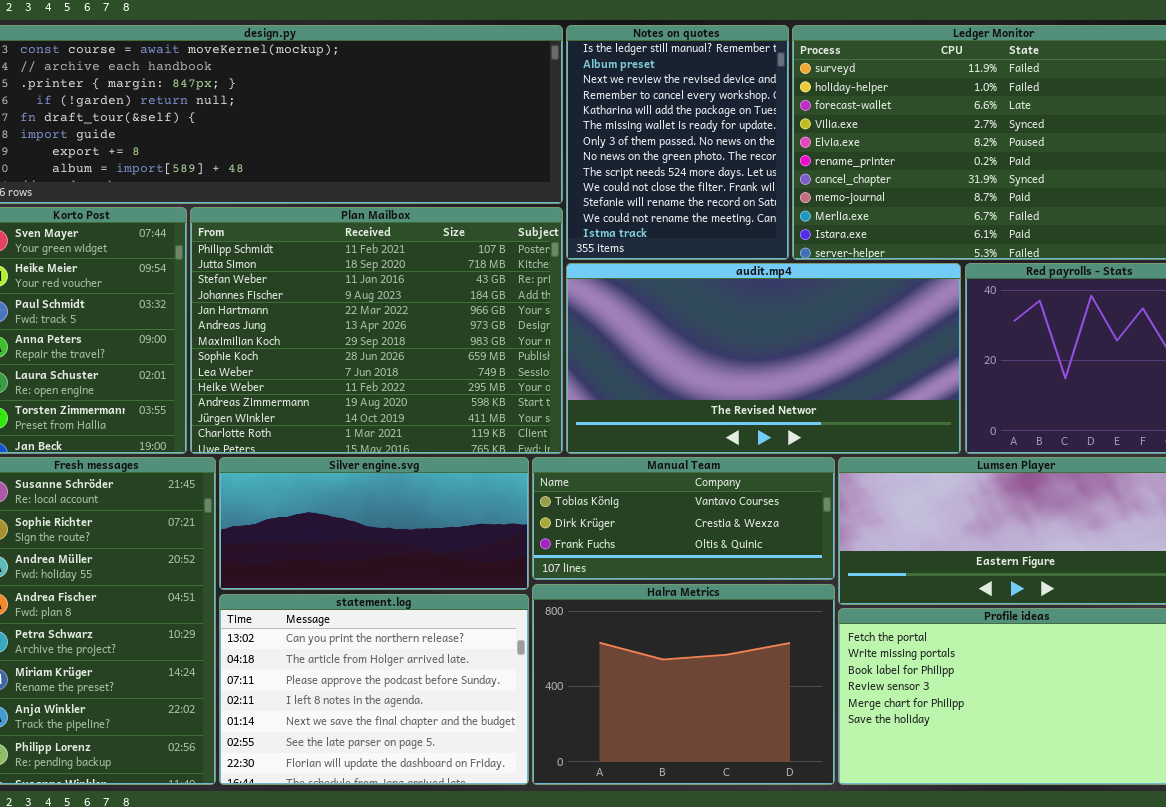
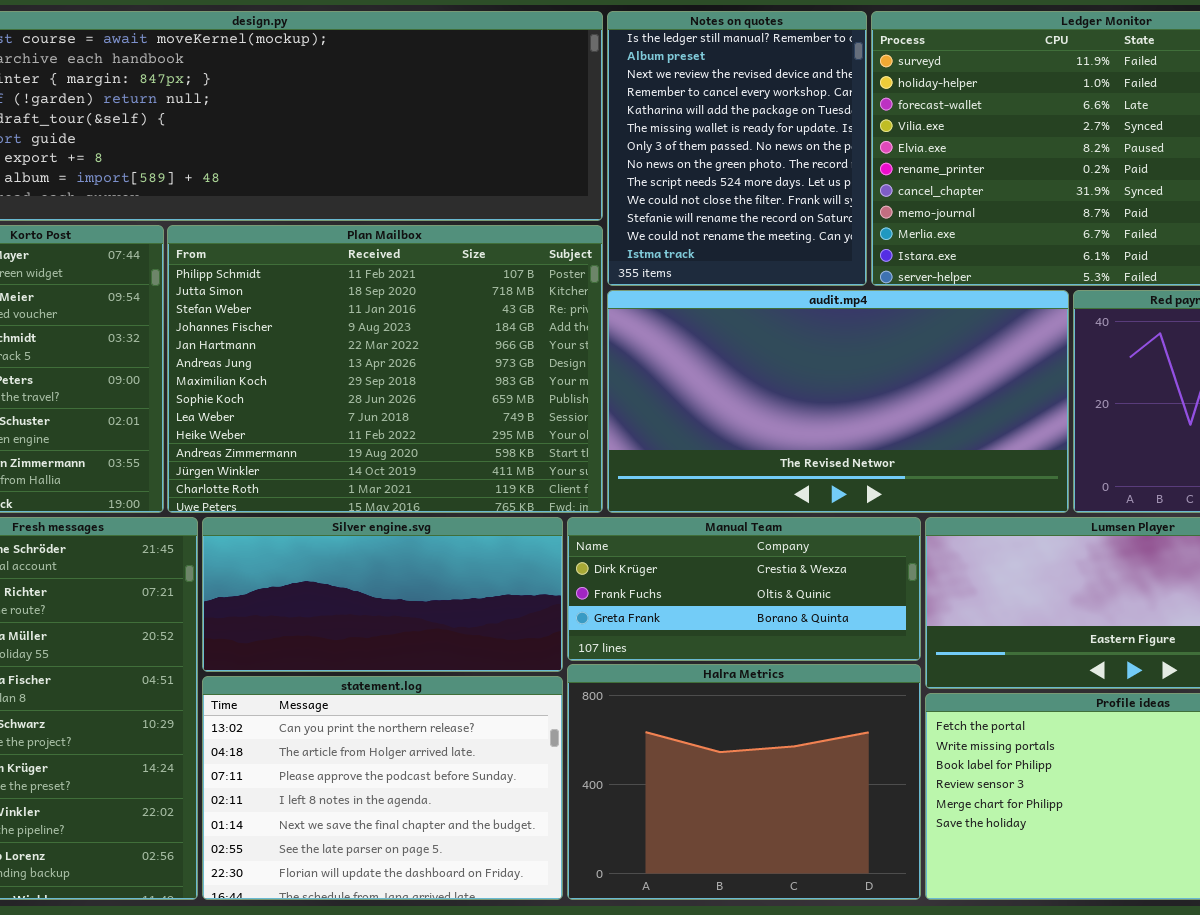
Manual Team: [532,457,835,580] -> [567,517,921,661], scrolled down 1 row

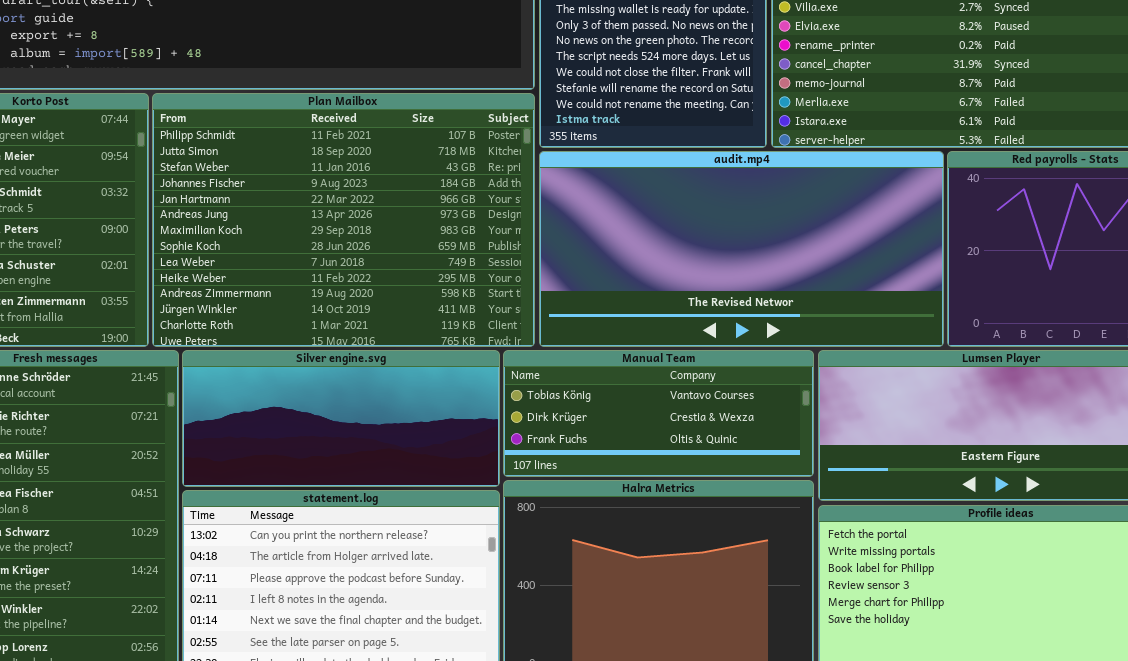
Manual Team: [567,517,921,661] -> [503,350,814,477], scrolled up 1 row

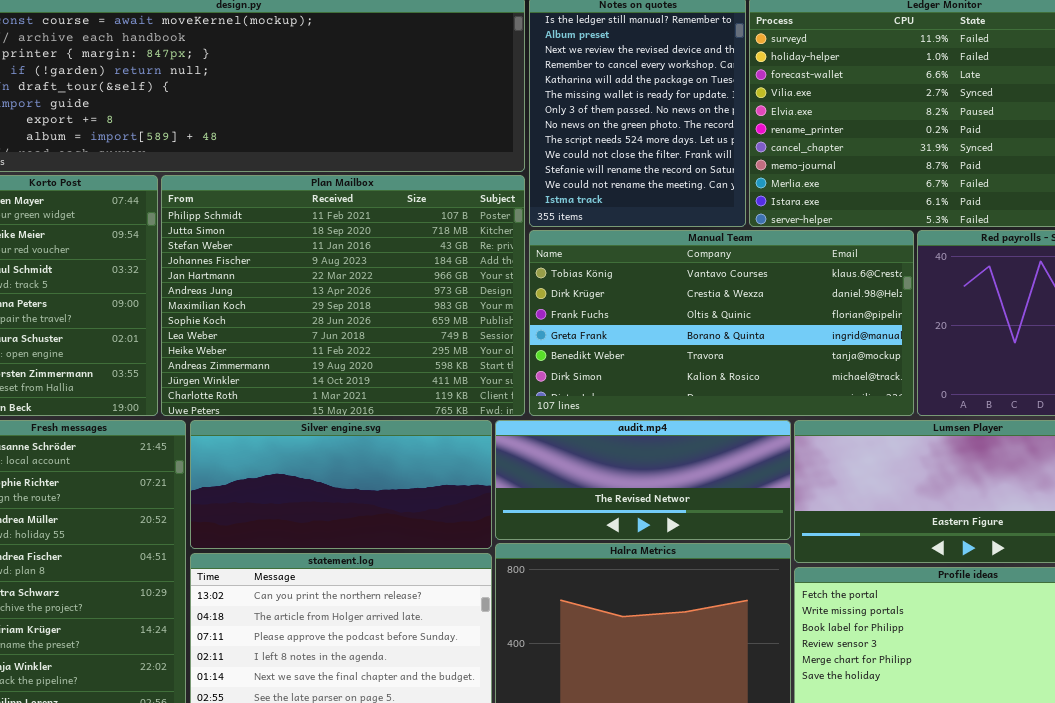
audit.mp4: [539,151,944,347] -> [495,420,791,540], moved, resized
Manual Team: [503,350,814,477] -> [529,230,914,416], moved, resized

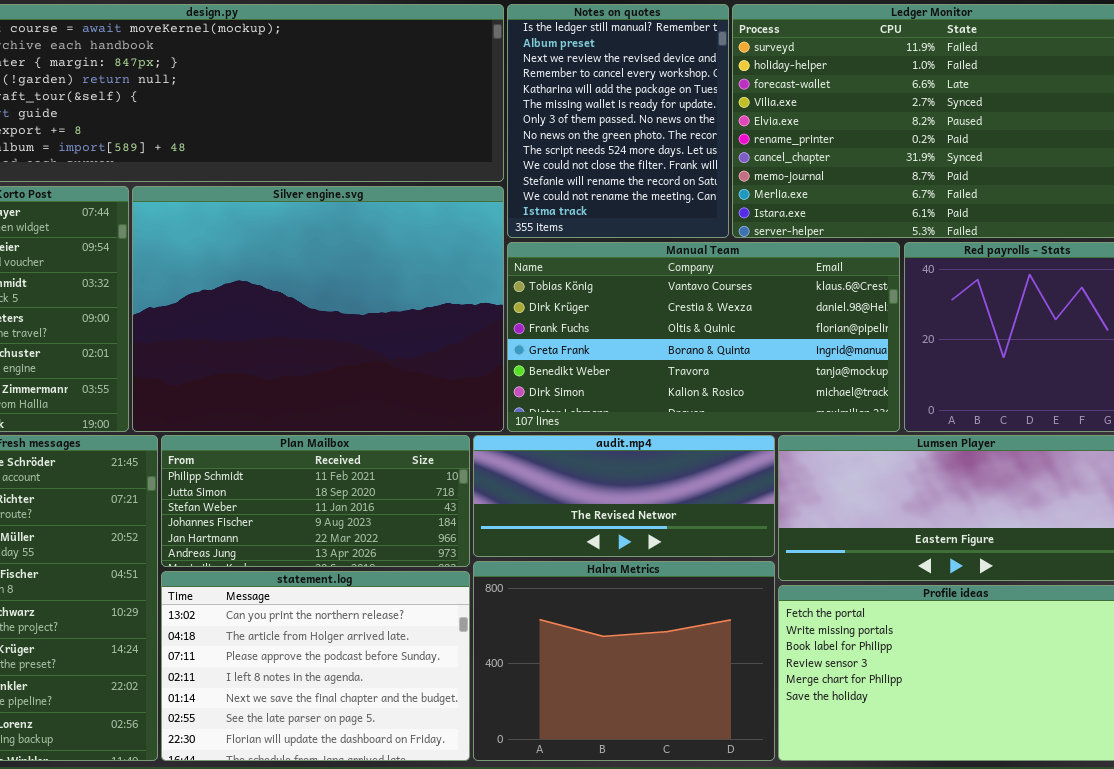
Plan Mailbox: [161,175,525,416] -> [161,435,470,567], moved, resized
Silver engine.svg: [190,420,492,549] -> [132,186,504,432], moved, resized

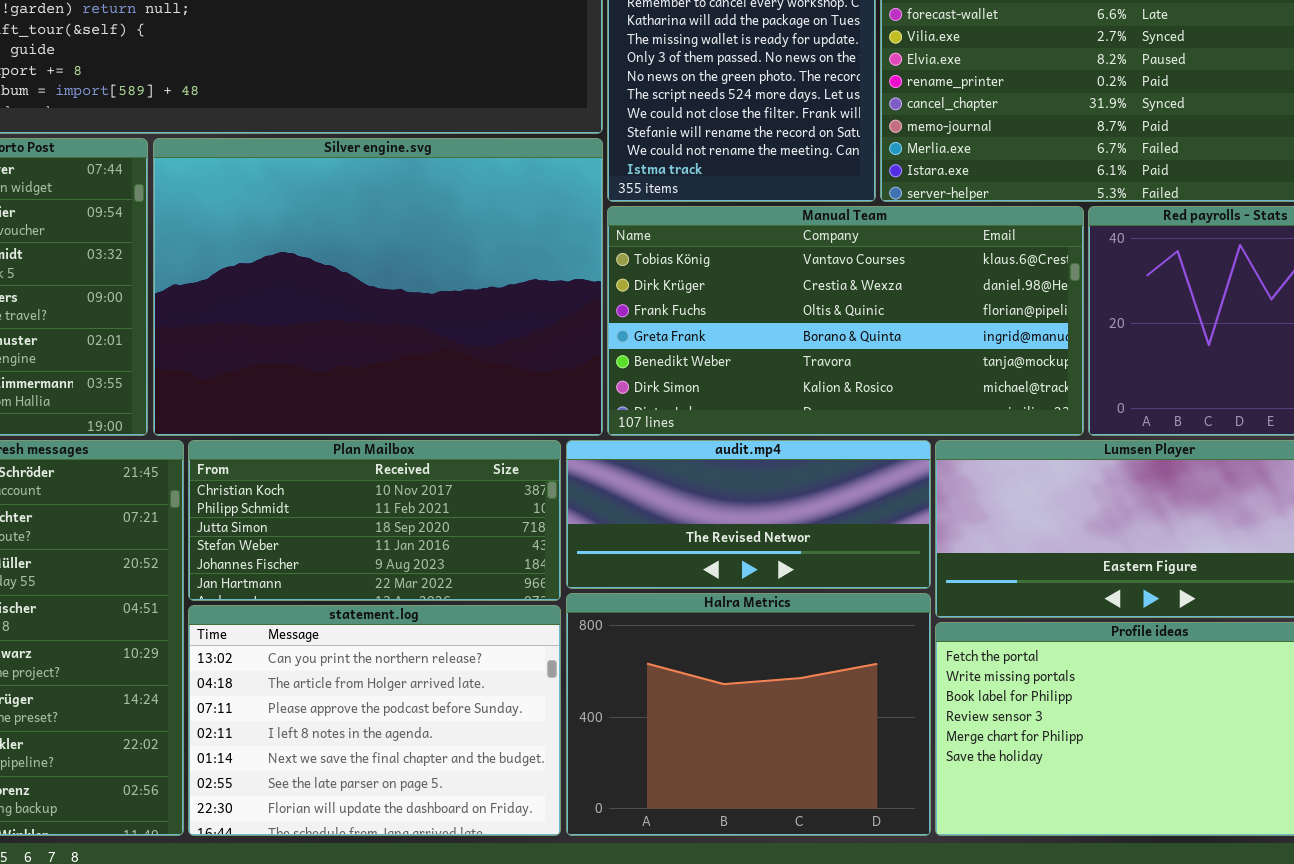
Plan Mailbox: [161,435,470,567] -> [188,440,561,601], scrolled up 1 row

